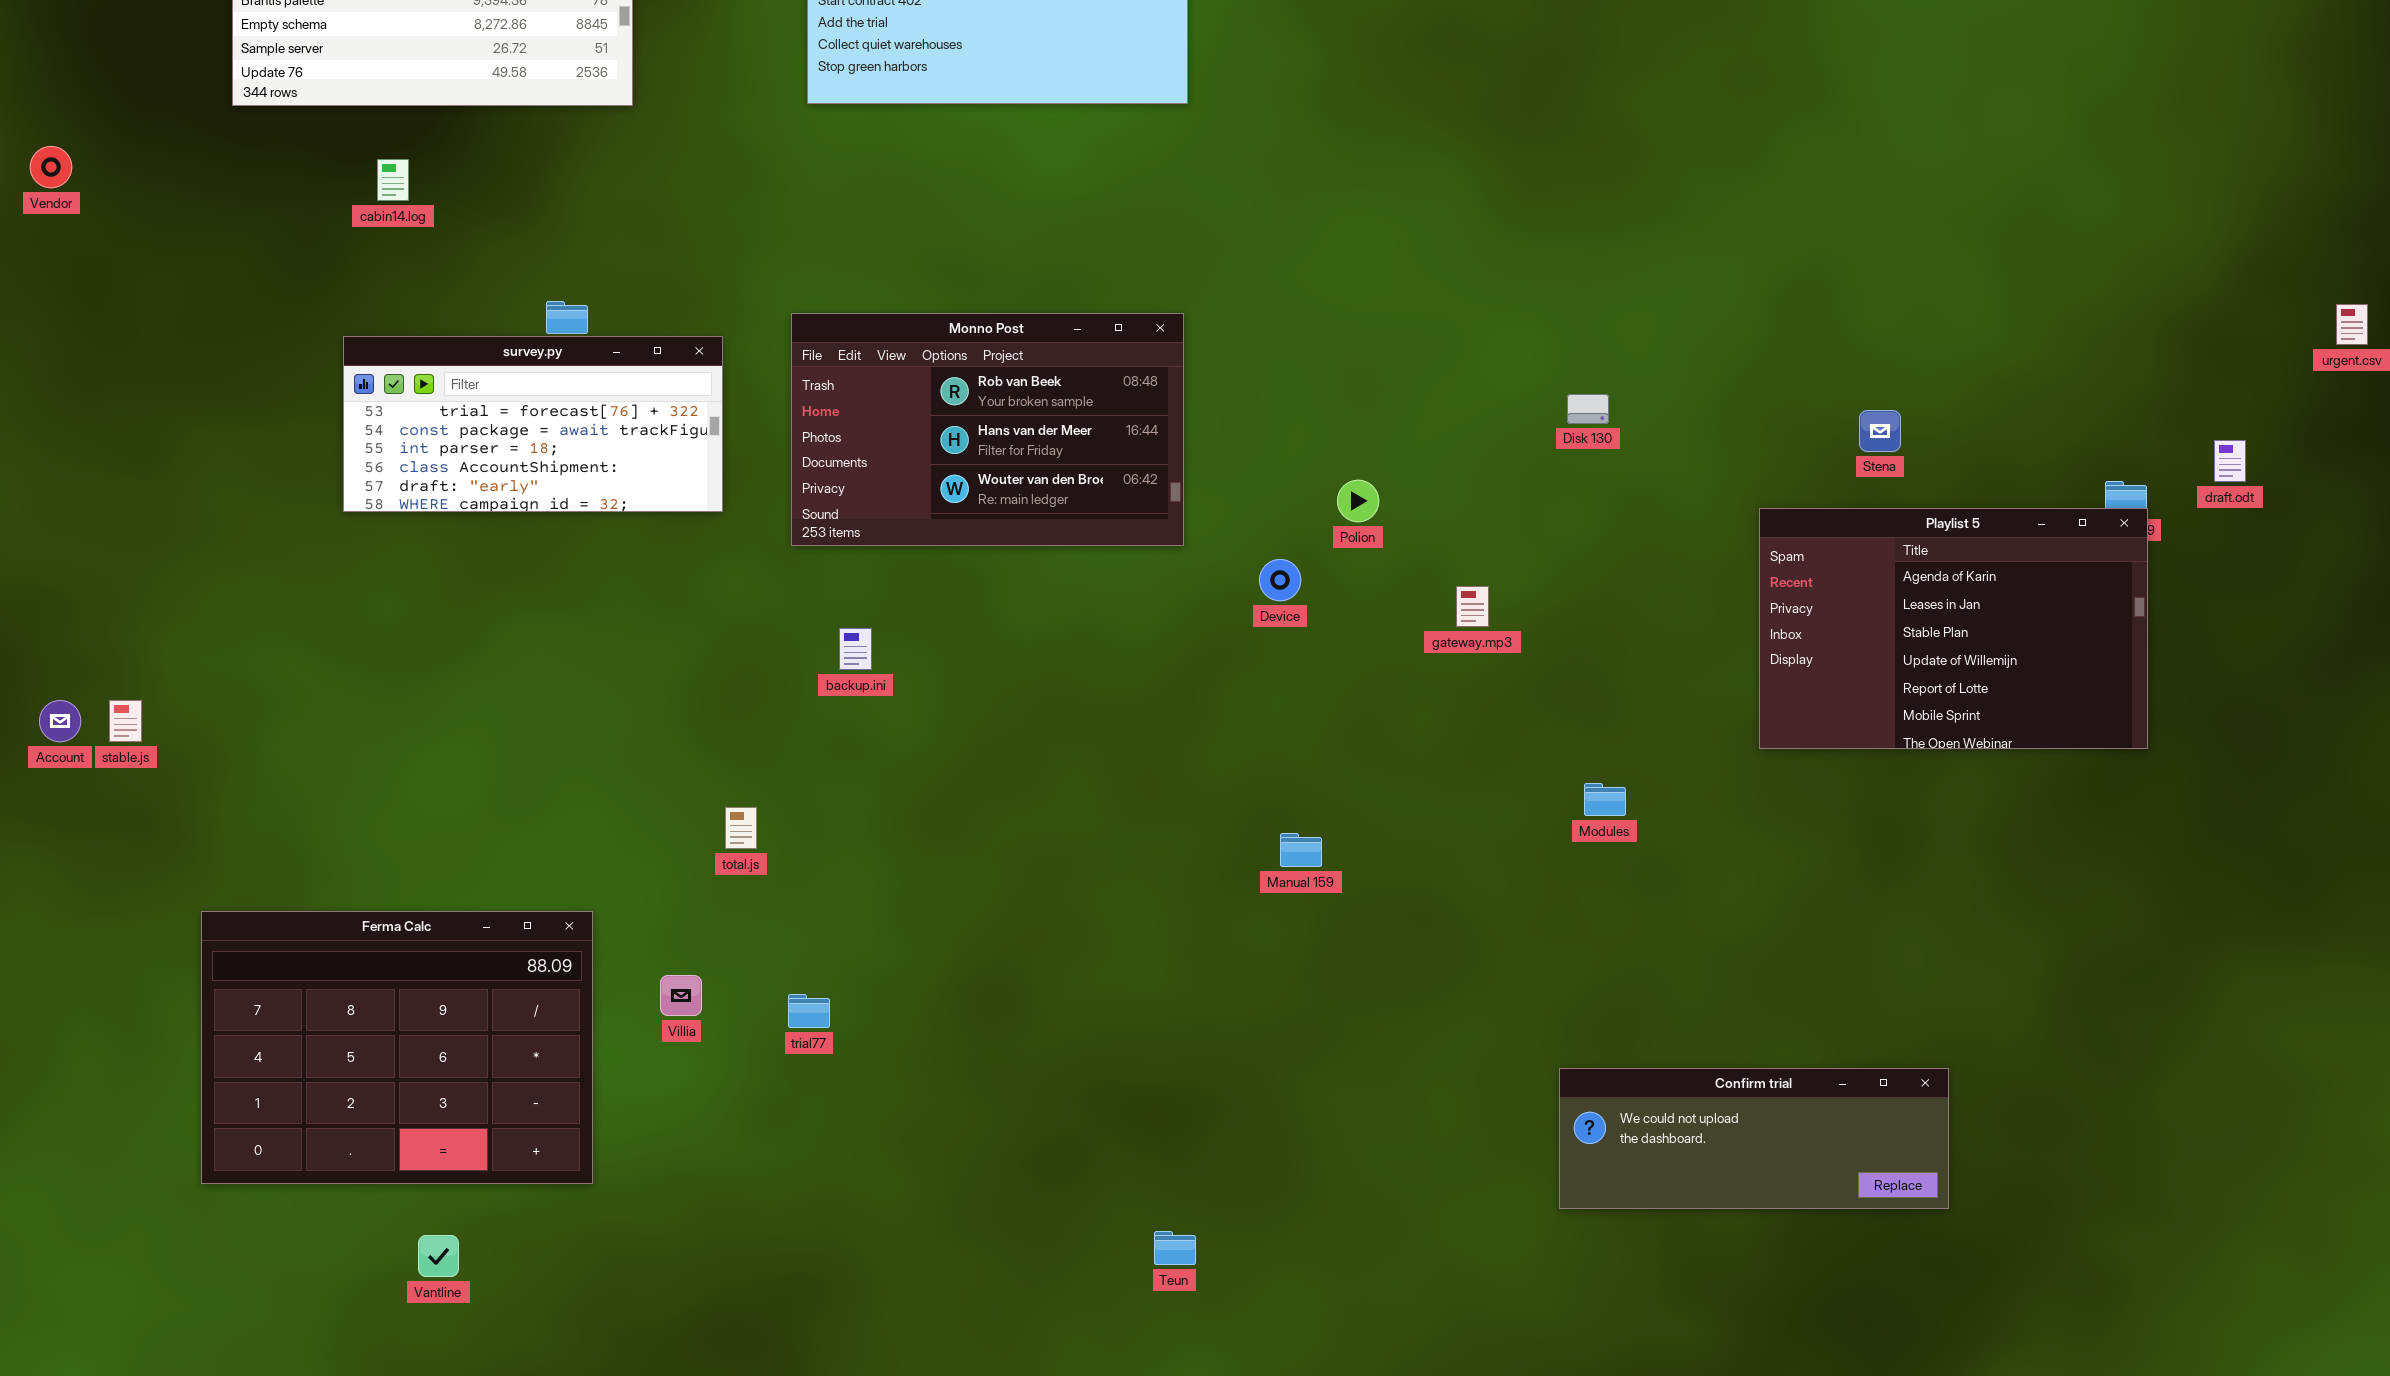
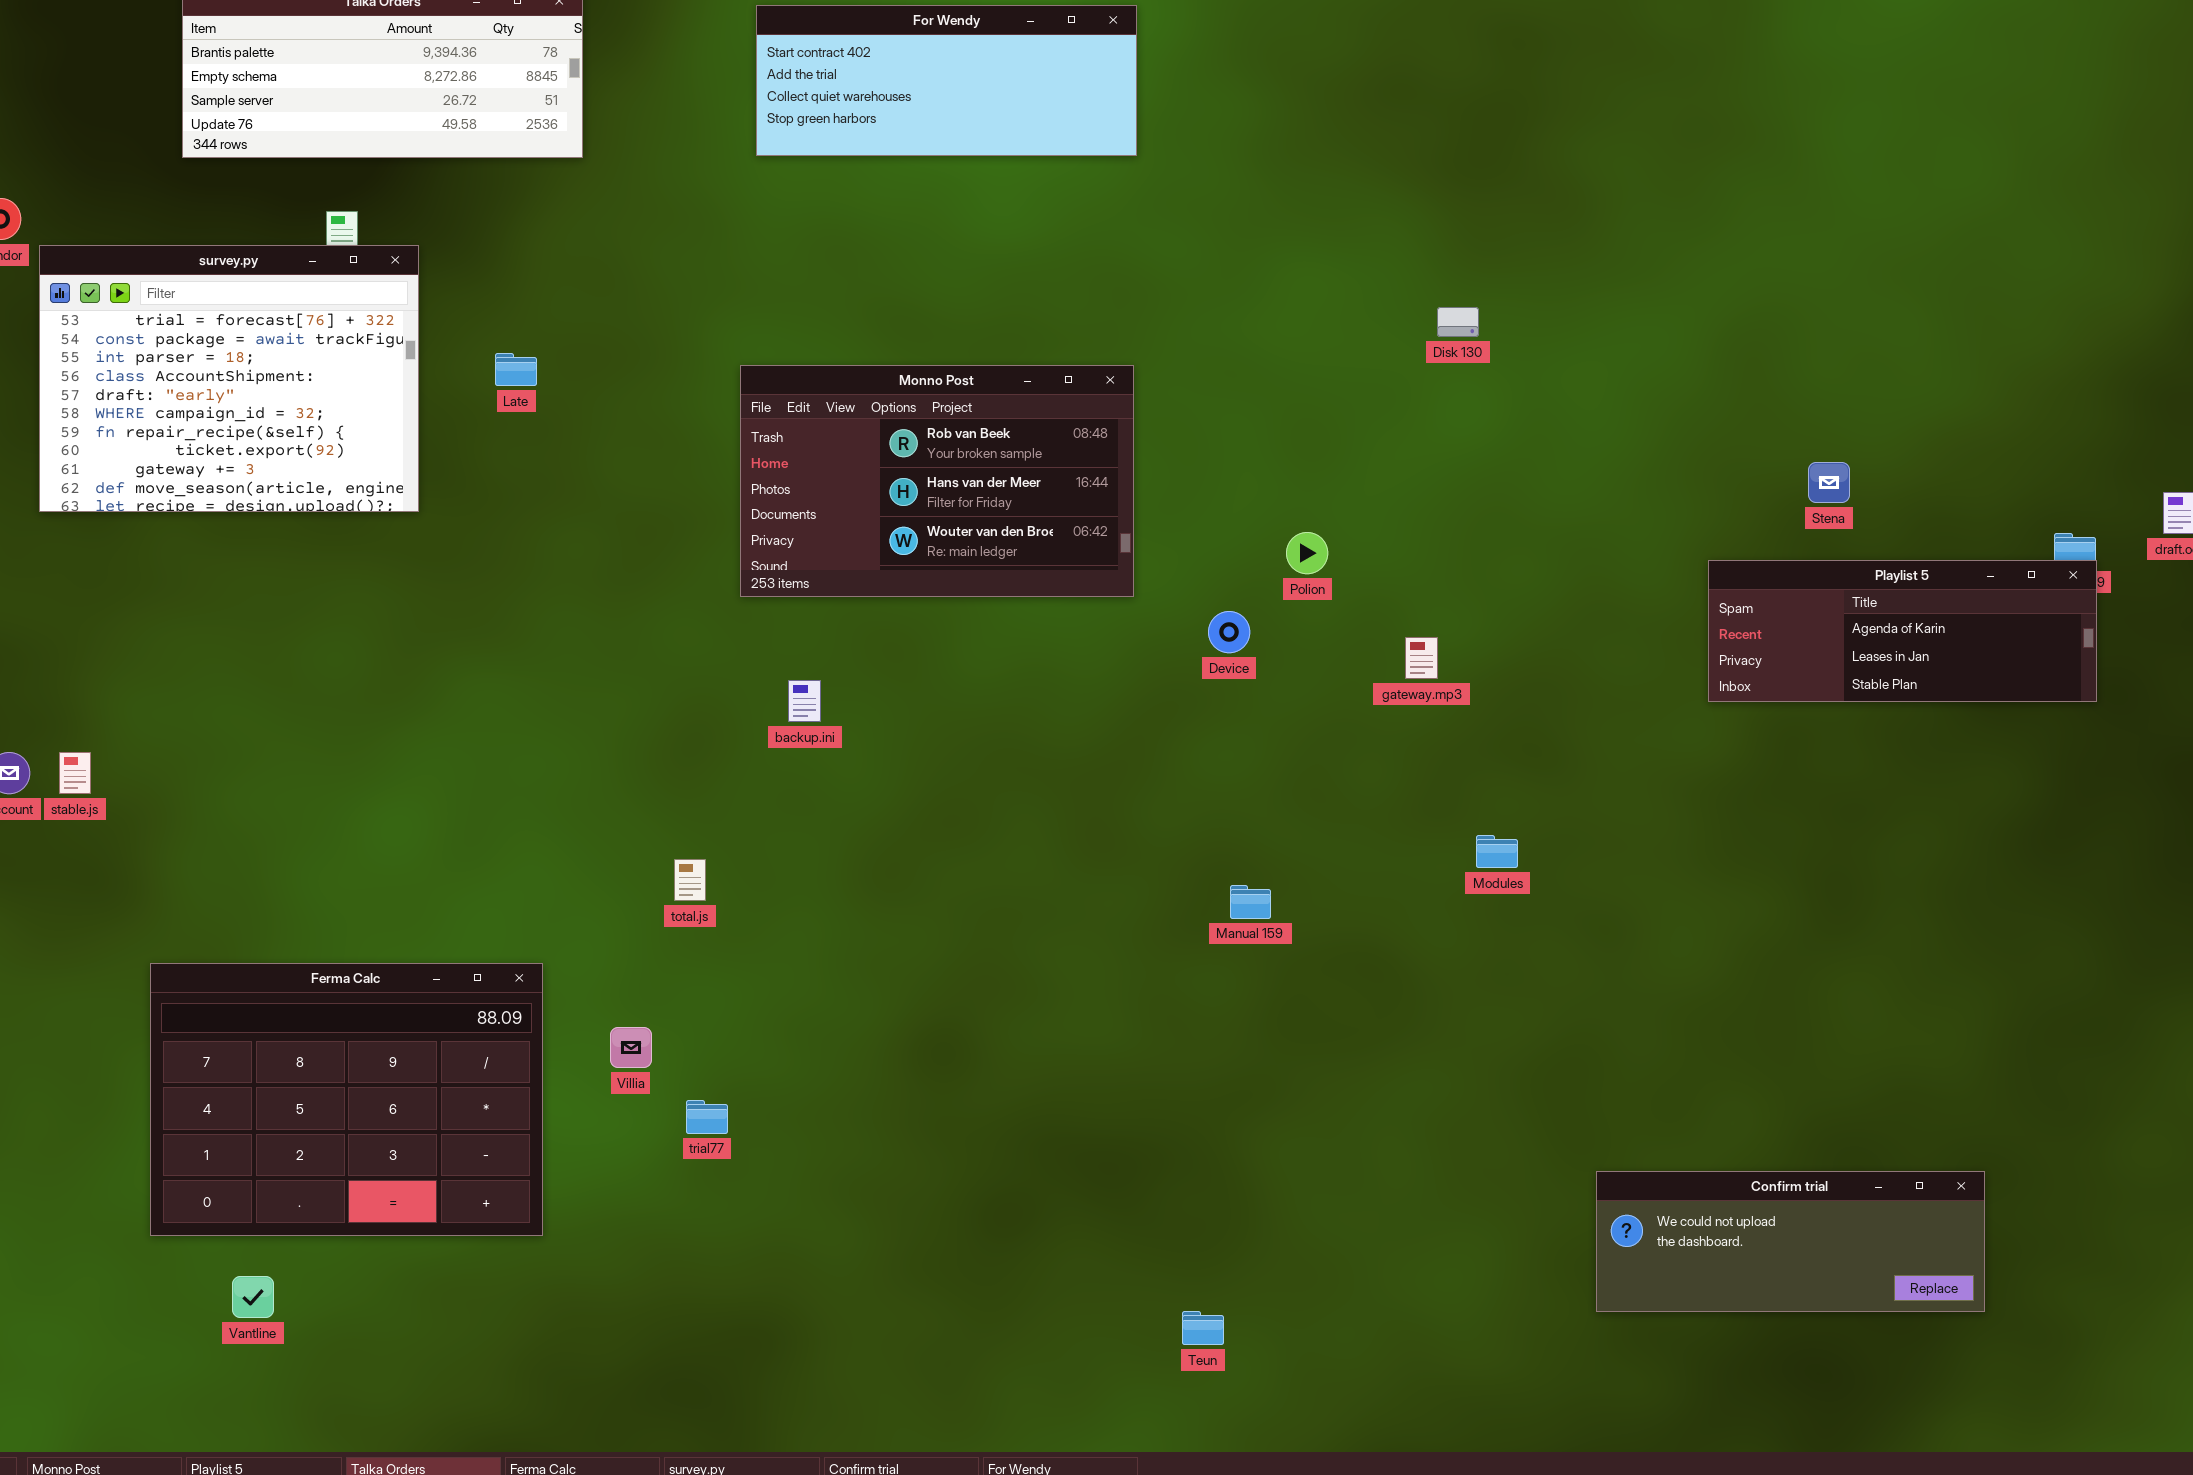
survey.py: [343,336,723,512] -> [39,245,419,512], moved, resized
Disk 130: [1567,394,1609,424] -> [1437,307,1479,337], moved
Playlist 5: [1759,508,2148,749] -> [1708,560,2097,702], resized
Modules: [1584,783,1626,816] -> [1476,835,1518,868], moved
trial77: [788,994,830,1028] -> [686,1100,728,1134], moved
Confirm trial: [1559,1068,1949,1209] -> [1596,1171,1985,1312], moved
Teun: [1154,1231,1196,1265] -> [1182,1311,1224,1345], moved
Vantline: [418,1235,459,1277] -> [232,1276,274,1318], moved

